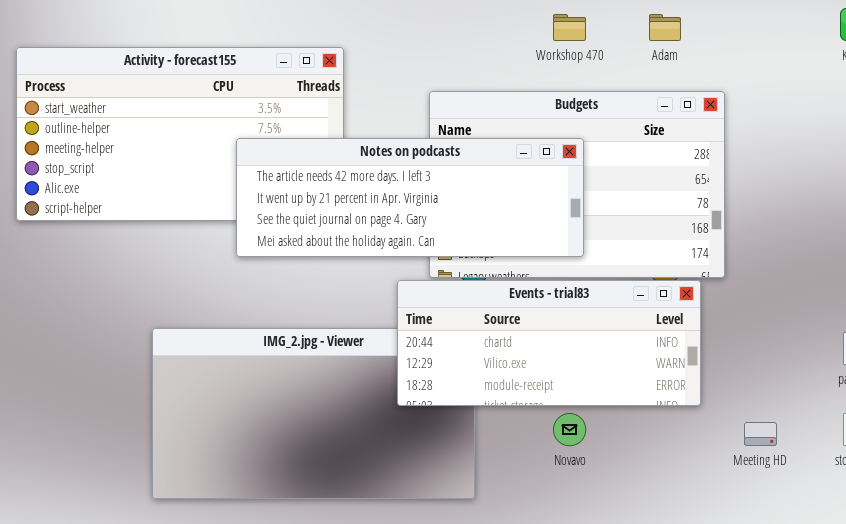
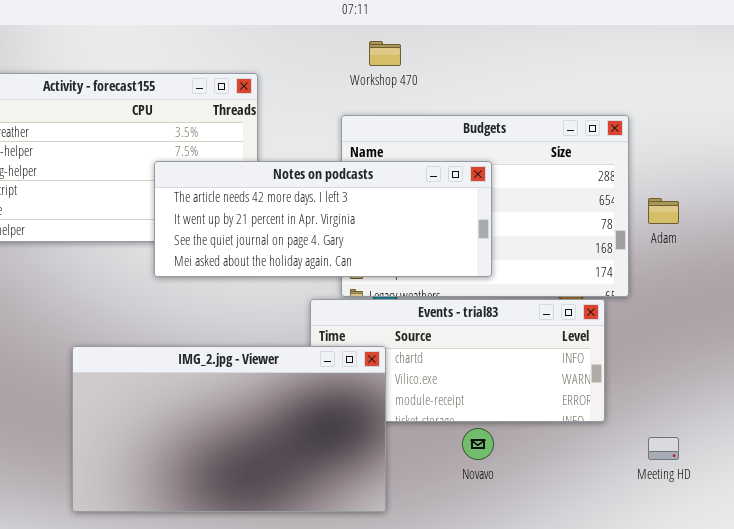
Workshop 470: [553,14,586,41] -> [369,41,401,66], moved
Adam: [649,14,681,41] -> [648,198,679,224], moved
IMG_2.jpg - Viewer: [152,328,475,499] -> [72,346,386,512], raised

